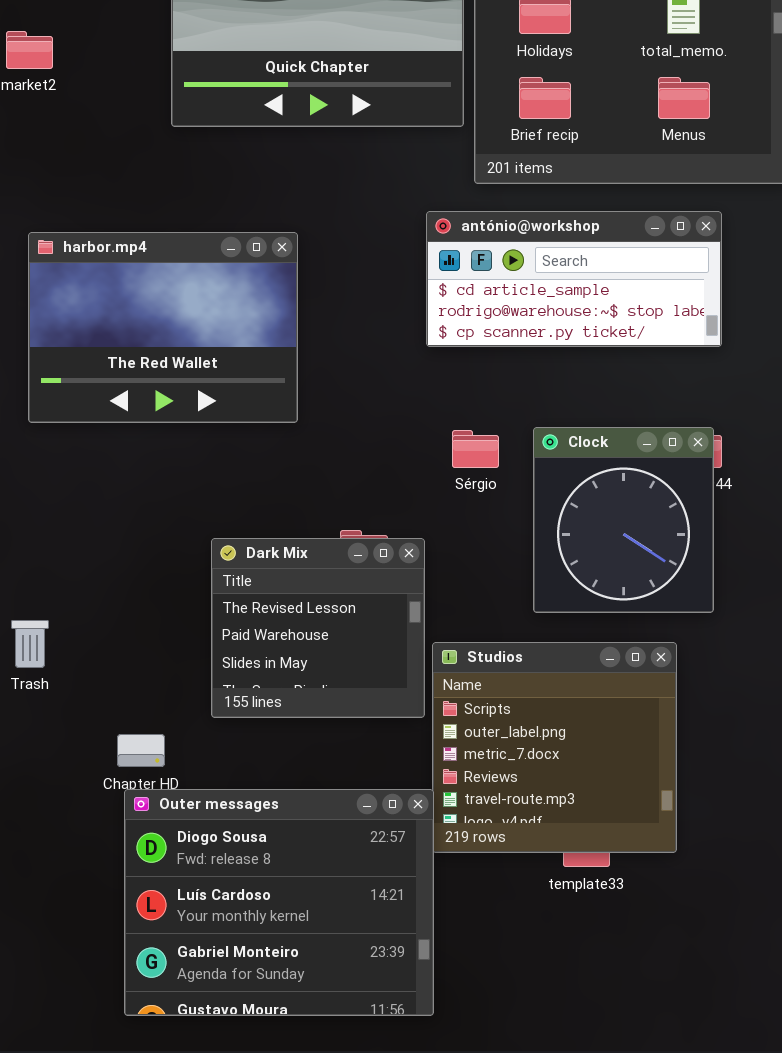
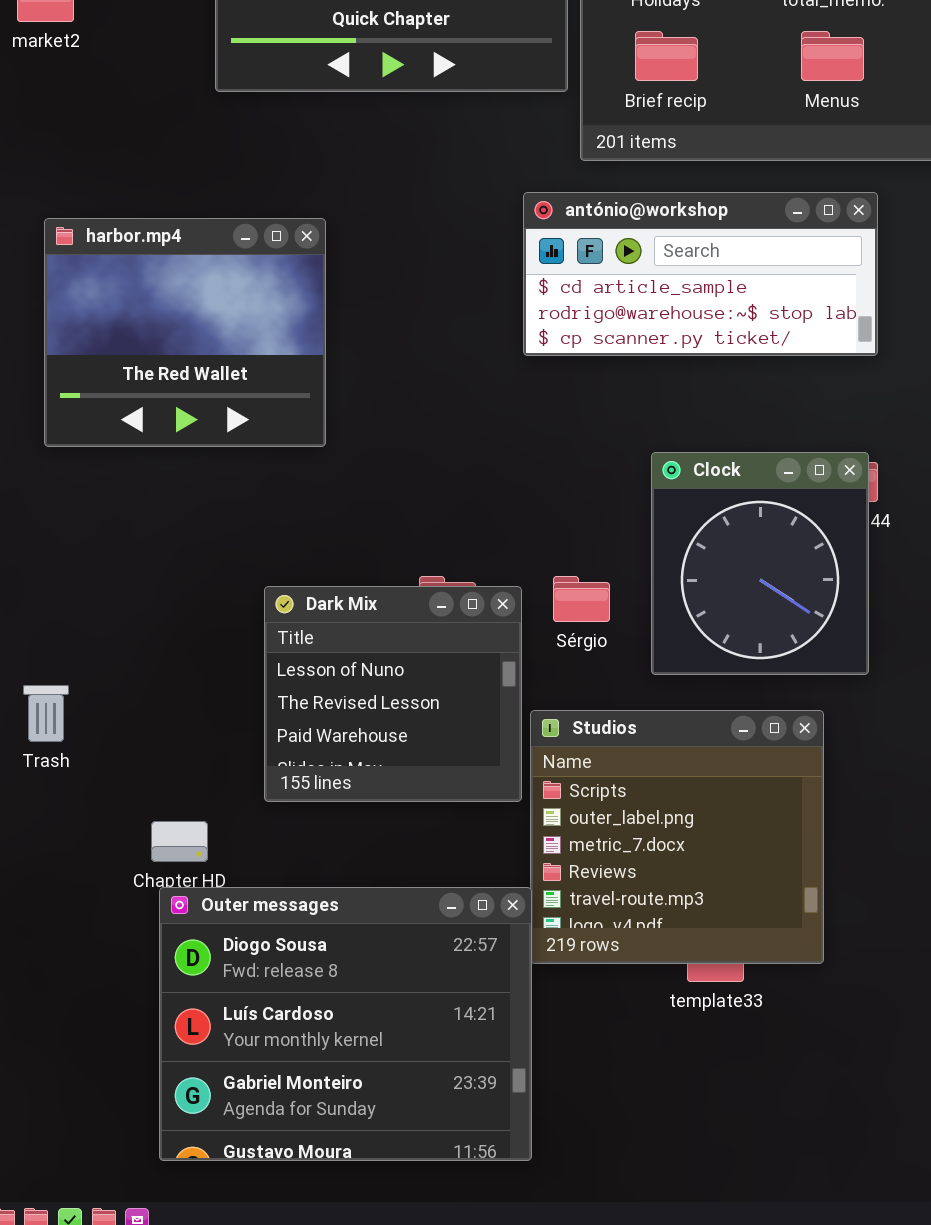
harbor.mp4: [28,232,298,423] -> [44,218,326,447], resized
Sérgio: [452,430,499,468] -> [553,576,610,622], moved
Dark Mix: [211,538,425,718] -> [264,586,522,802], scrolled up 1 row

